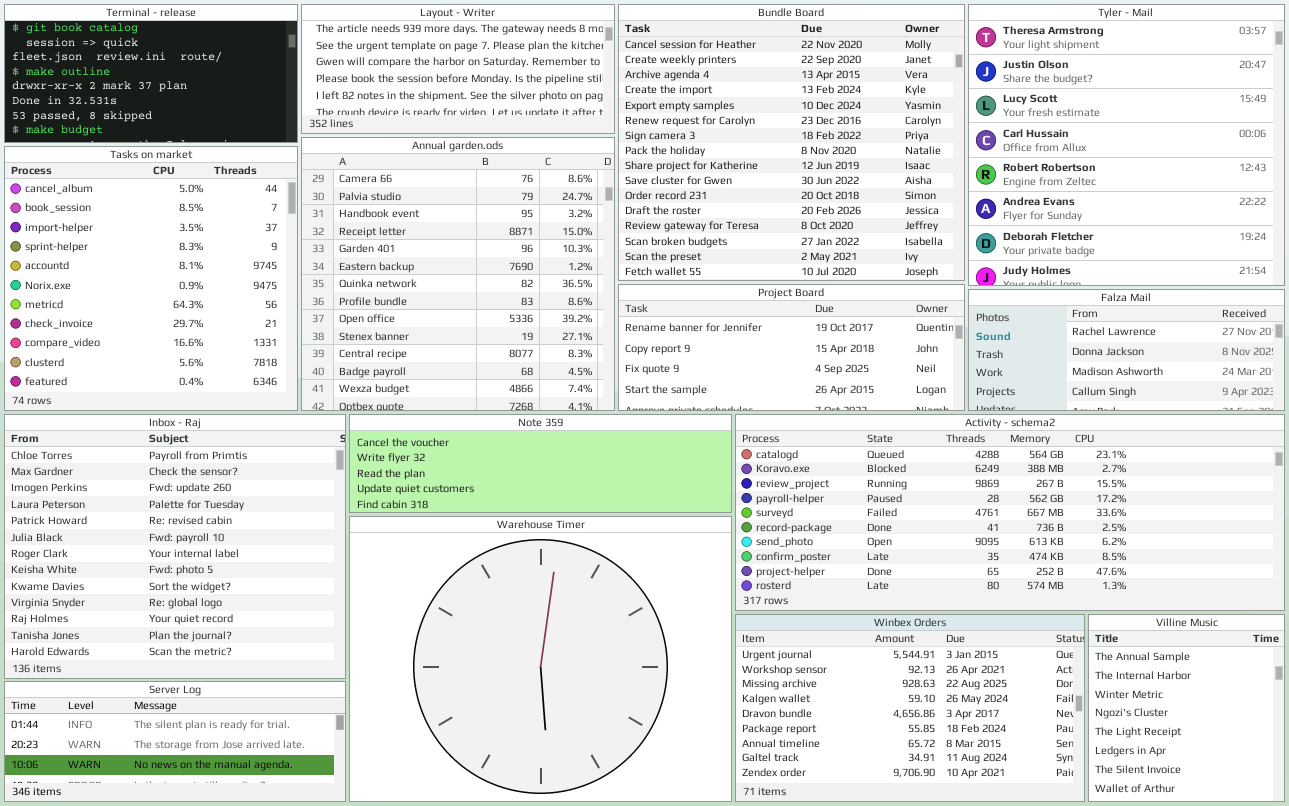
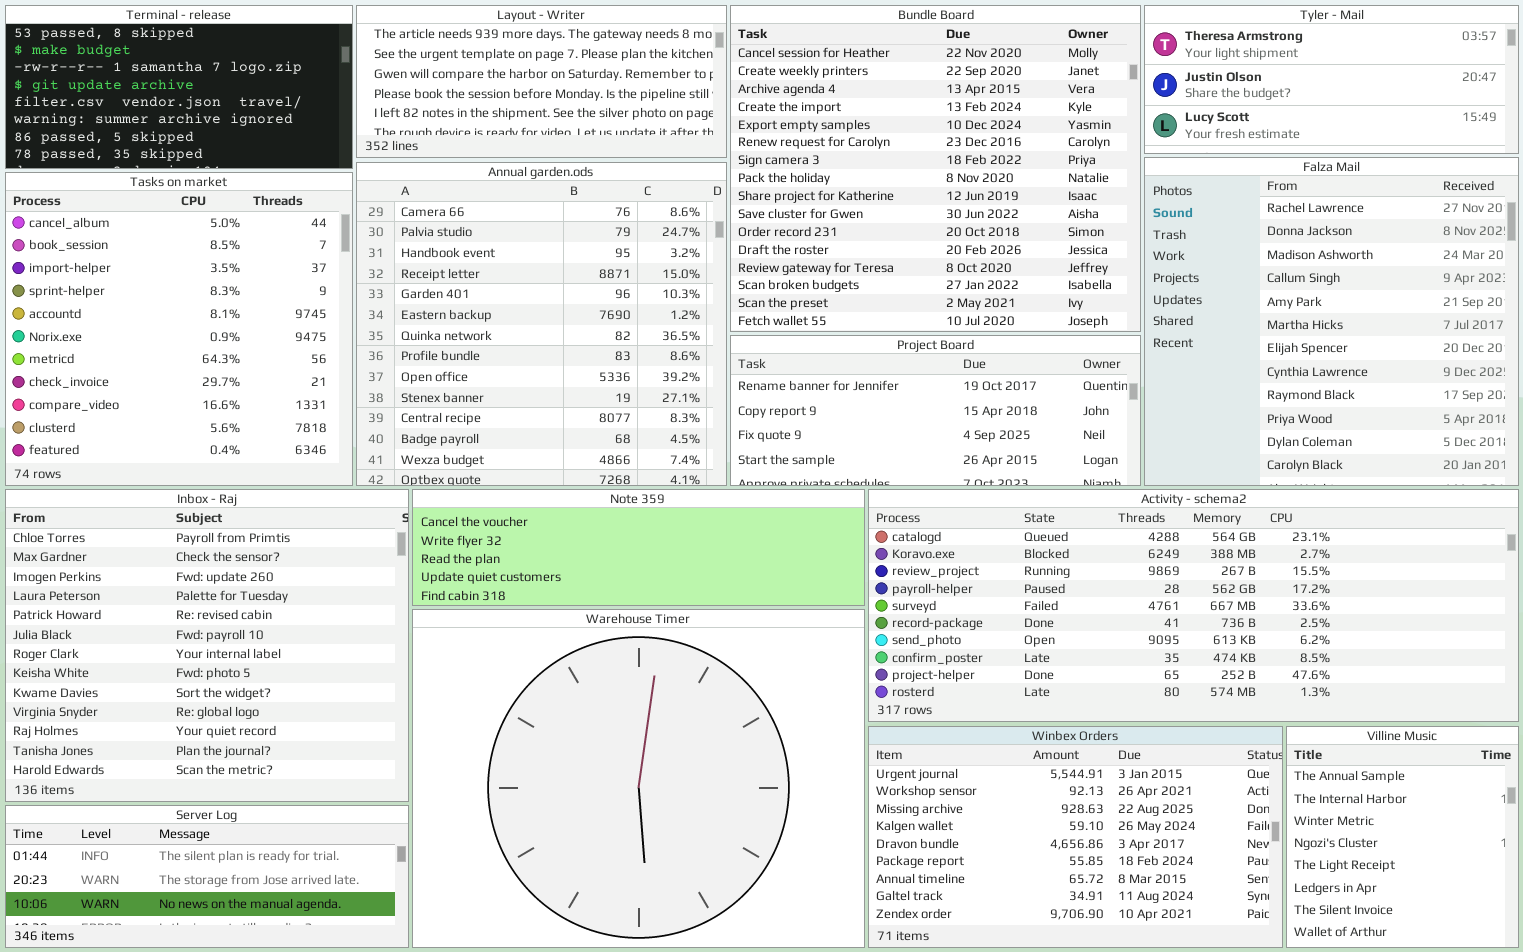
Terminal - release: [4,4,298,143] -> [5,5,353,169], scrolled down 6 rows
Tyler - Mail: [968,4,1285,286] -> [1144,5,1519,154], resized
Falza Mail: [968,289,1285,411] -> [1144,157,1519,486], resized

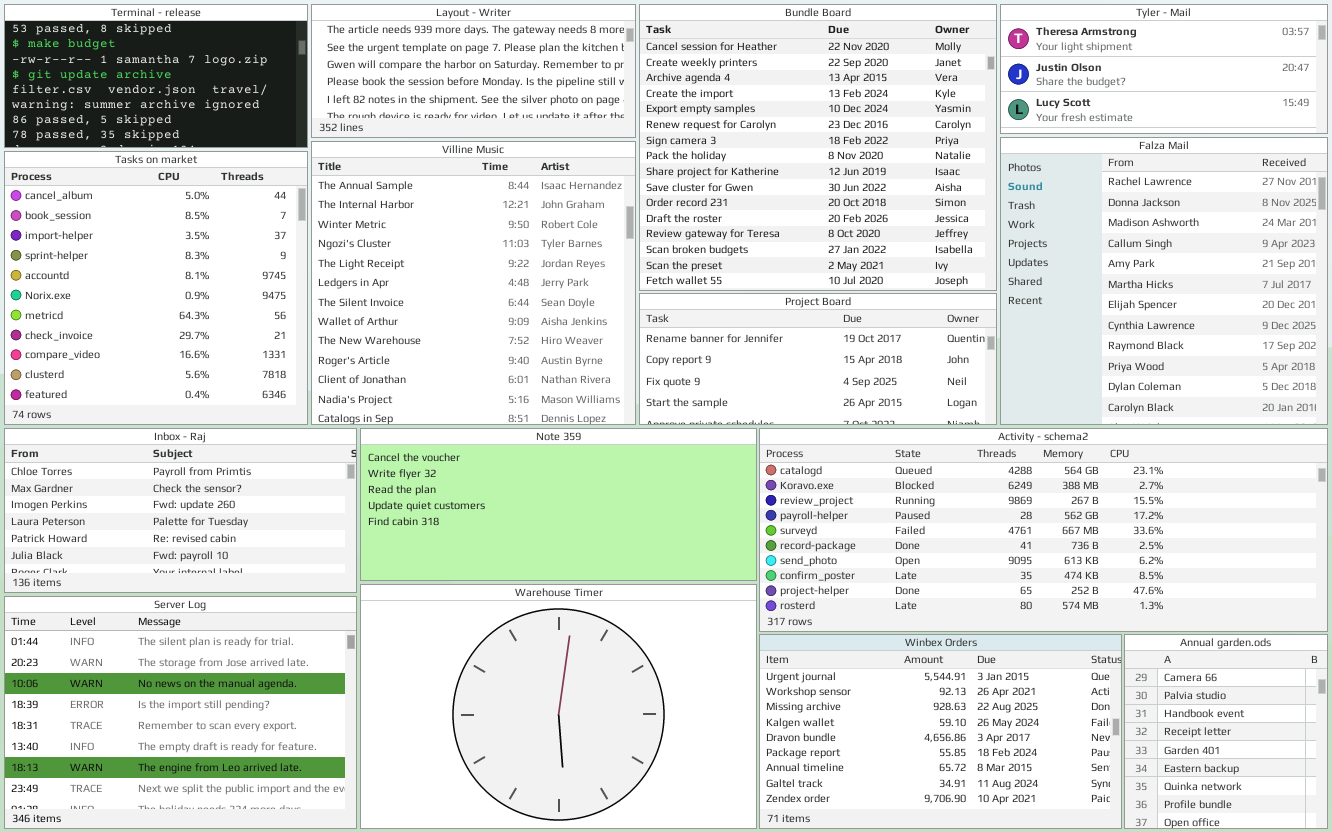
Annual garden.ods: [356,162,727,486] -> [1124,634,1328,829], moved, resized
Inbox - Raj: [5,489,409,802] -> [4,428,357,593], resized
Note 359: [412,489,865,606] -> [360,428,757,581], resized
Warehouse Timer: [412,609,865,948] -> [360,584,757,829], resized
Villine Music: [1286,726,1519,948] -> [311,141,636,425], moved, resized
Server Log: [5,805,409,948] -> [4,596,357,829], resized

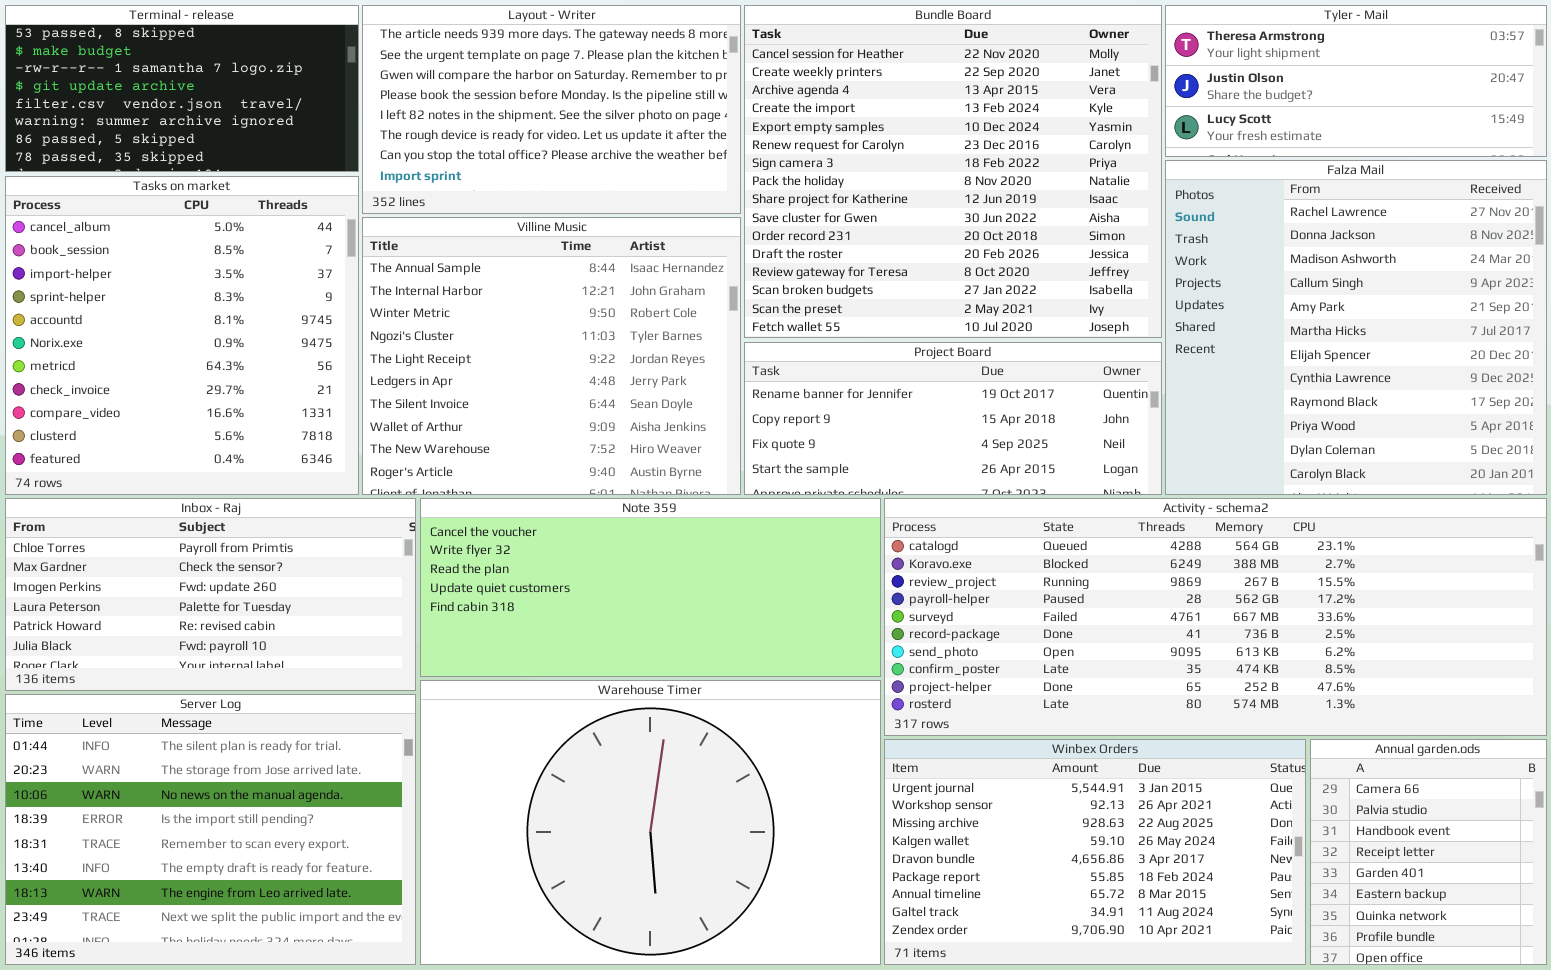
Layout - Writer: [311,4,636,138] -> [362,5,741,214], resized
Villine Music: [311,141,636,425] -> [362,217,741,495], resized

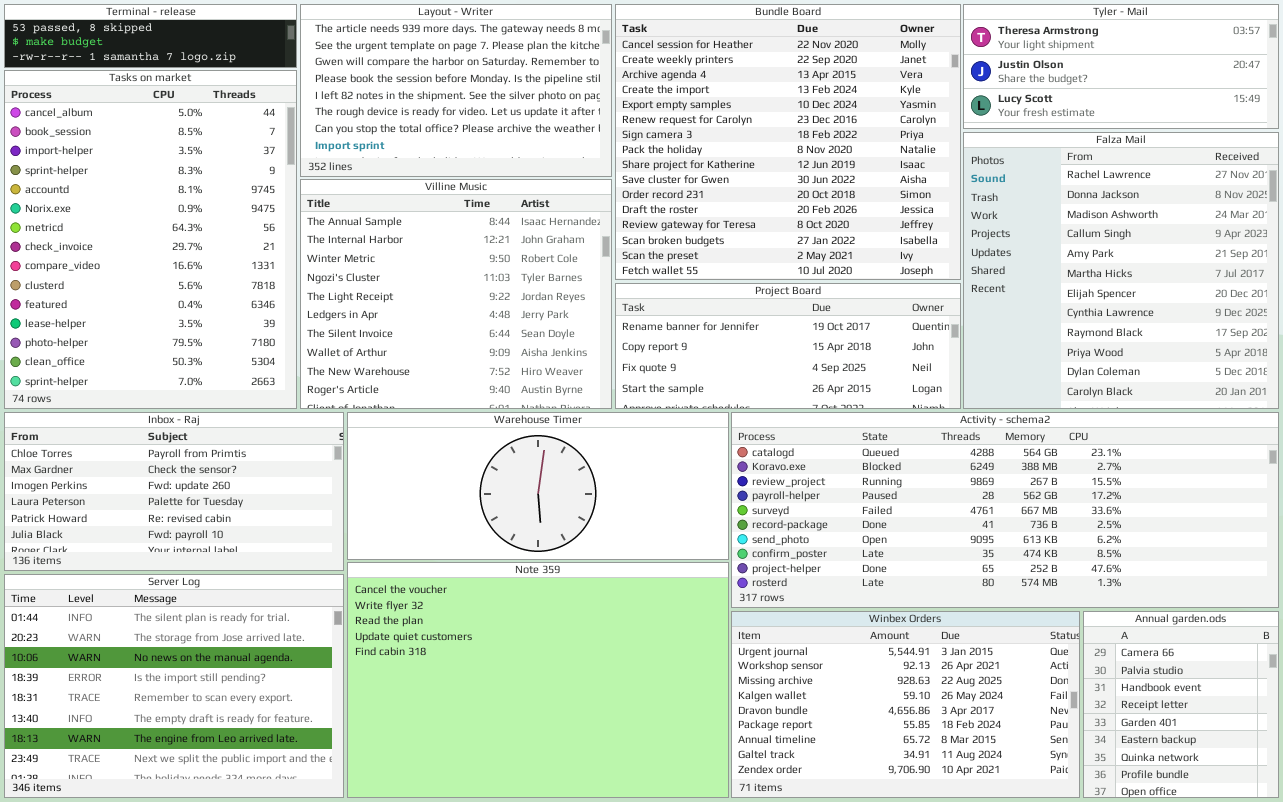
Terminal - release: [5,5,359,172] -> [4,4,297,68], resized
Tasks on market: [5,176,359,495] -> [4,70,297,409], resized
Note 359: [420,498,881,677] -> [347,562,729,798], moved, resized
Warehouse Timer: [420,680,881,965] -> [347,412,729,560], moved, resized

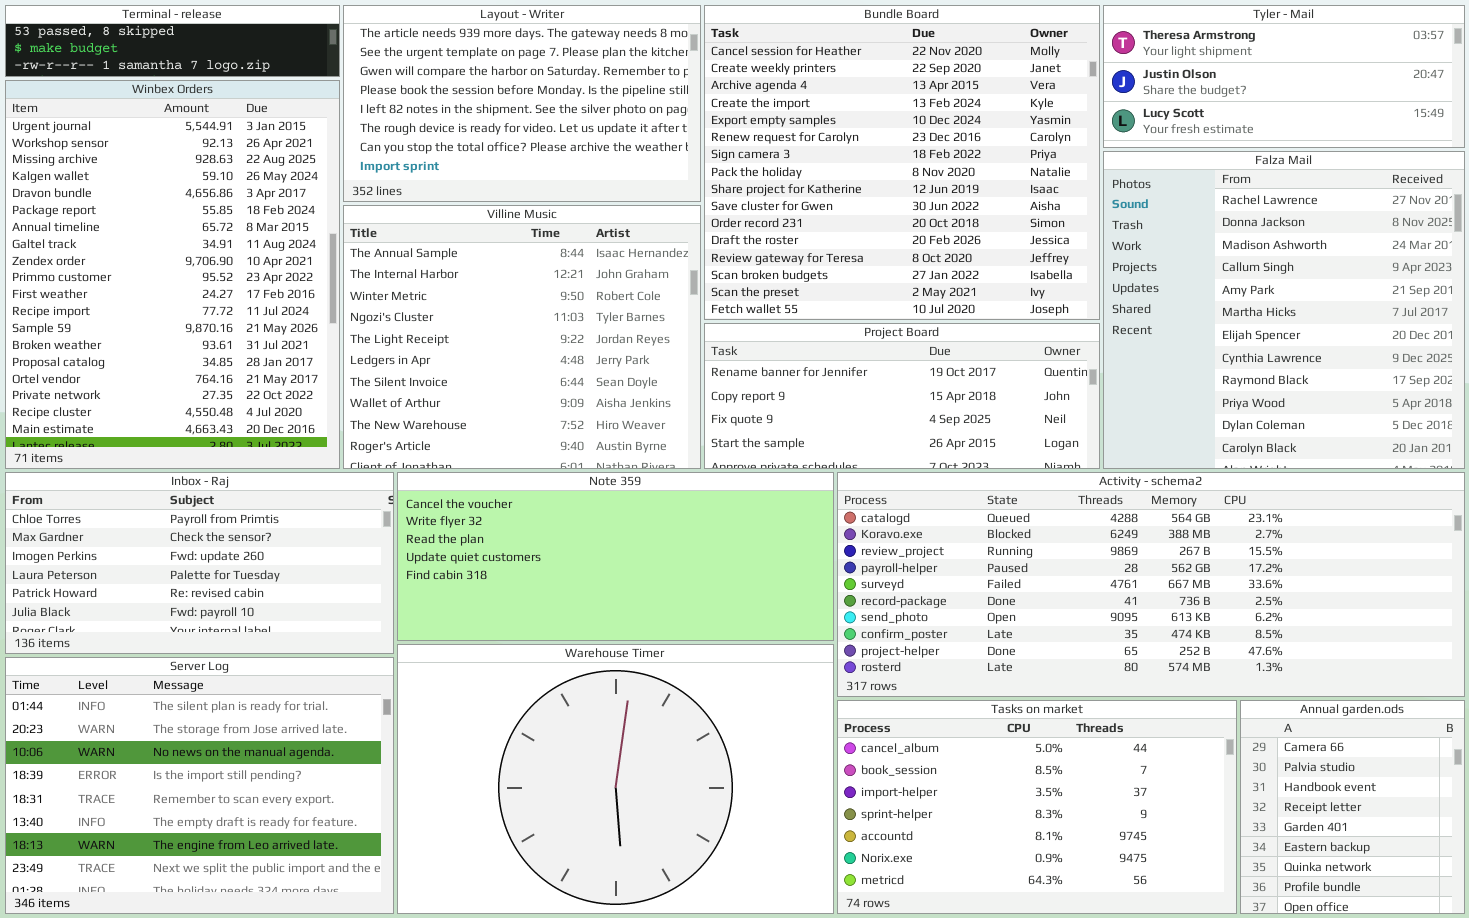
Tasks on market: [4,70,297,409] -> [837,700,1237,914], moved, resized
Warehouse Timer: [347,412,729,560] -> [397,644,834,914], moved, resized
Note 359: [347,562,729,798] -> [397,472,834,641], moved, resized
Winbex Orders: [731,611,1080,798] -> [5,80,340,469], moved, resized

